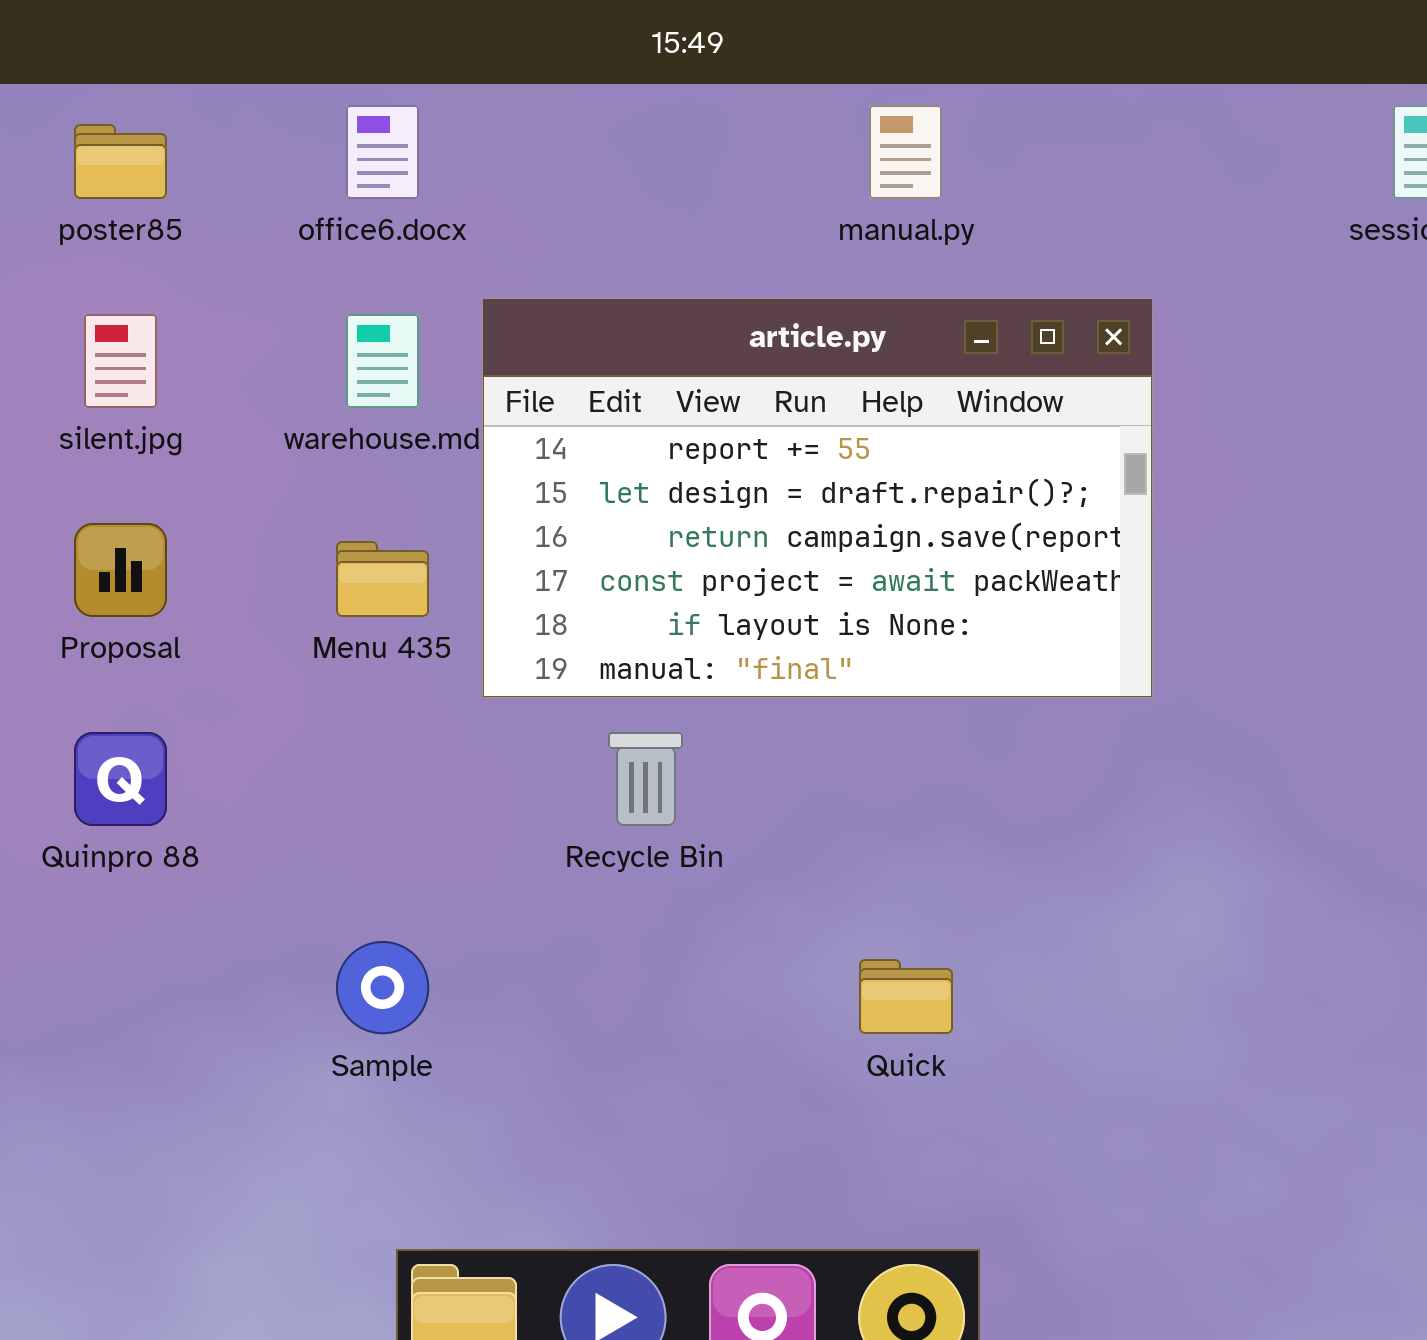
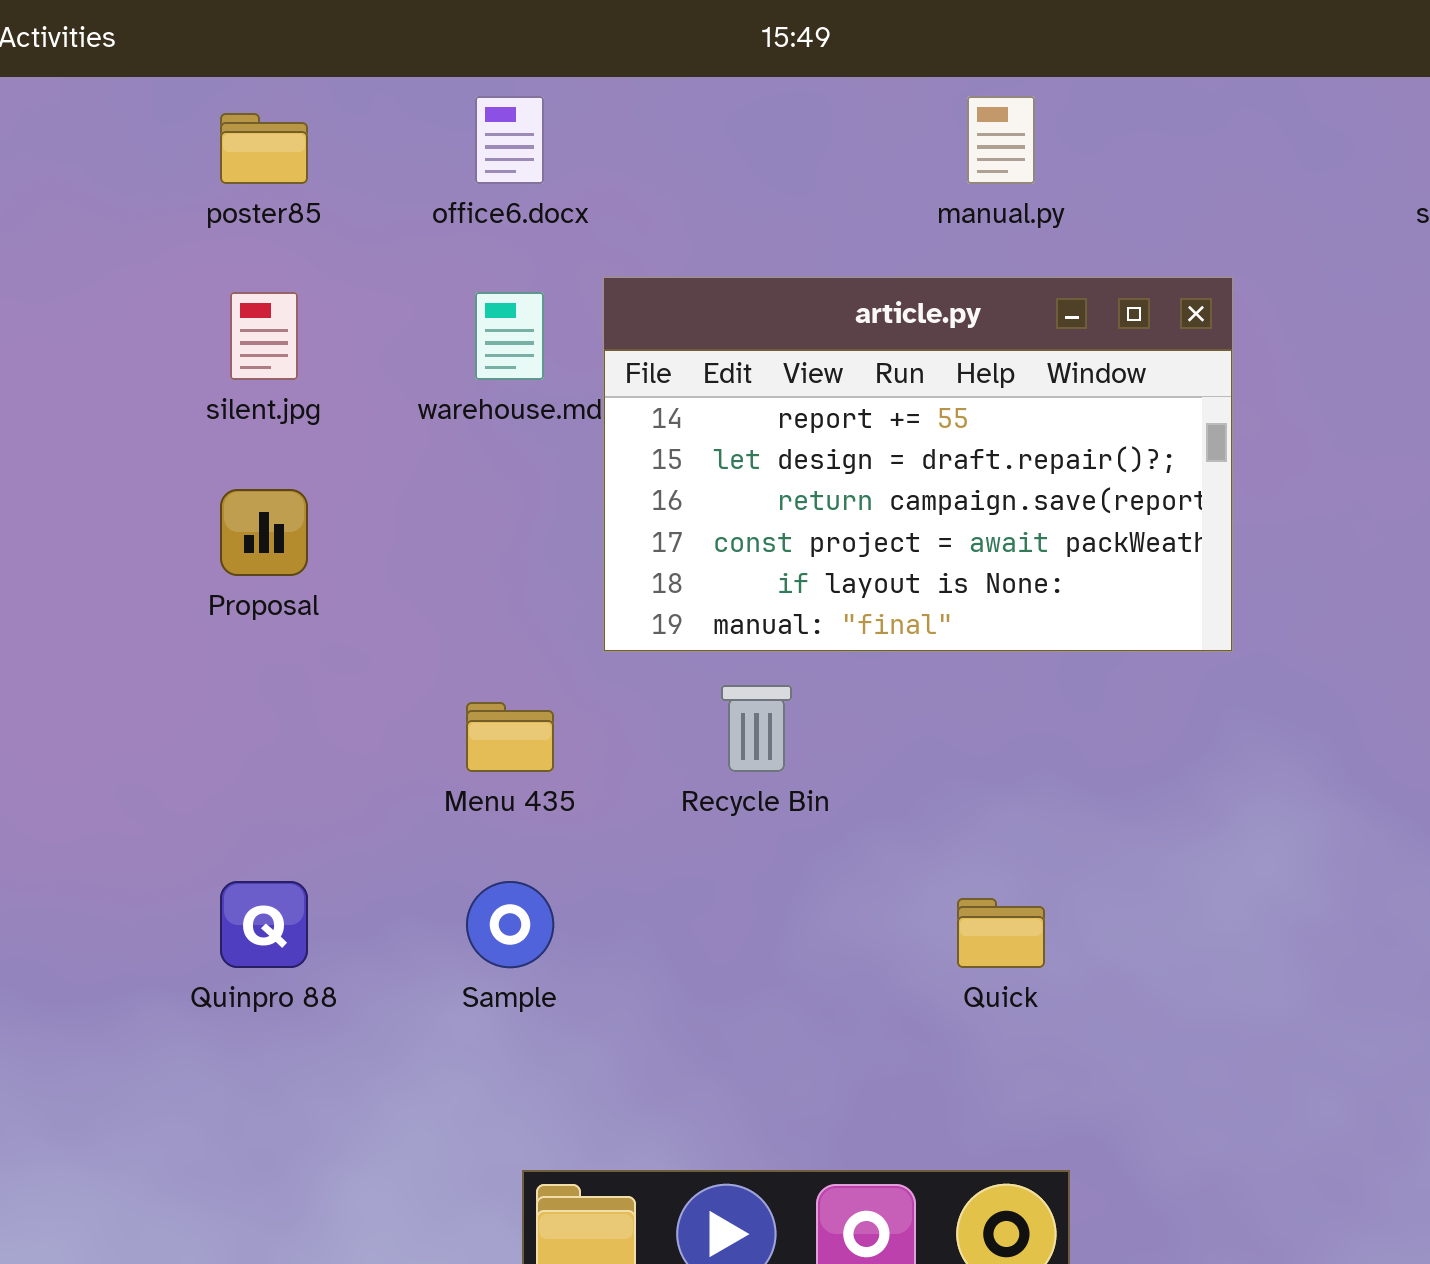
Menu 435: [336,541,429,617] -> [466,702,554,772], moved
Quinpro 88: [74,732,167,826] -> [220,881,308,968], moved

